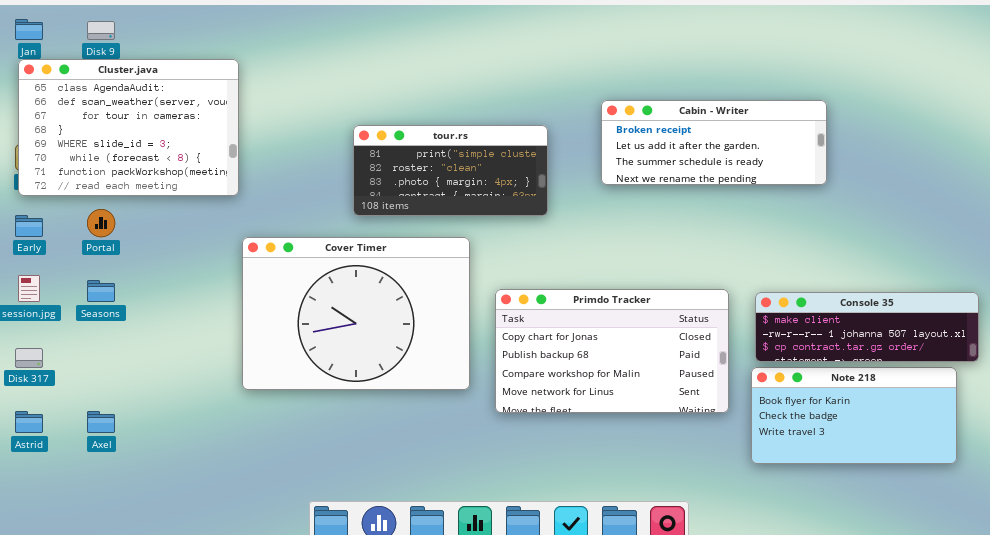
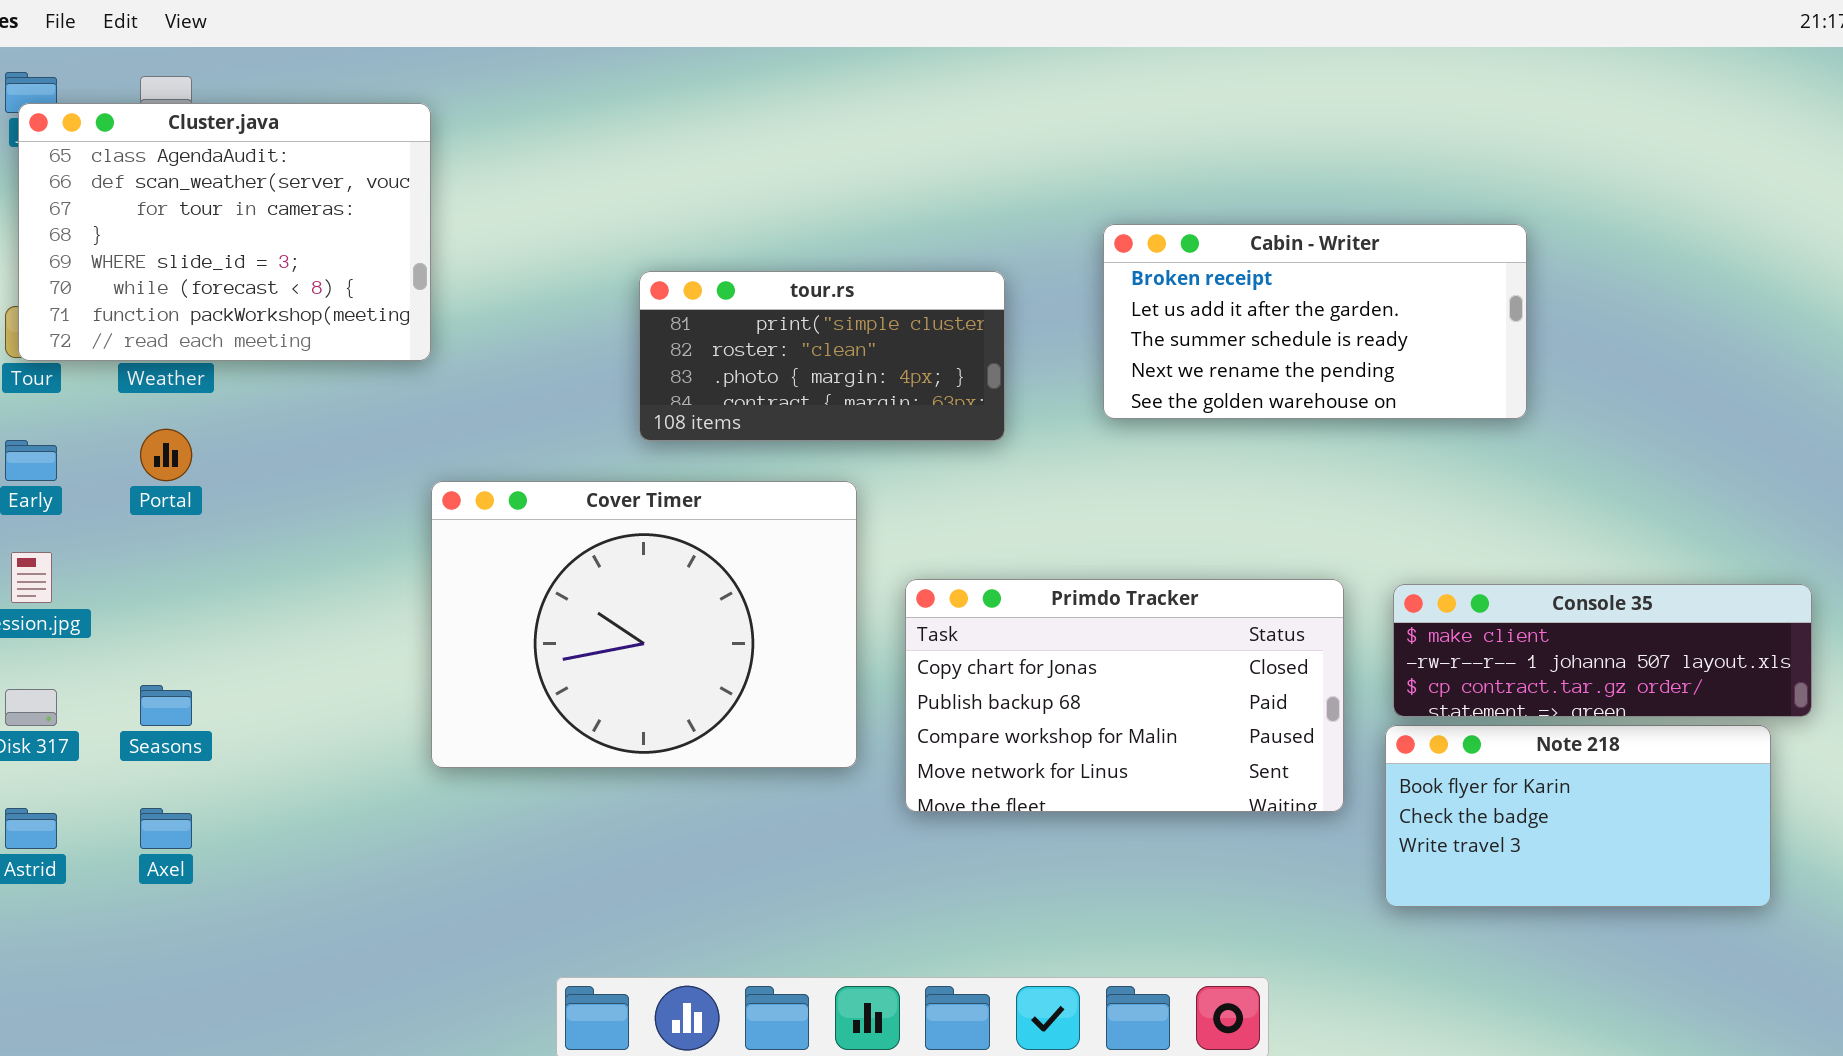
Cluster.java: [18,59,239,196] -> [18,103,431,361], moved
Cabin - Writer: [601,100,827,185] -> [1103,224,1527,419], resized
Seasons: [87,280,115,302] -> [140,685,192,726], moved

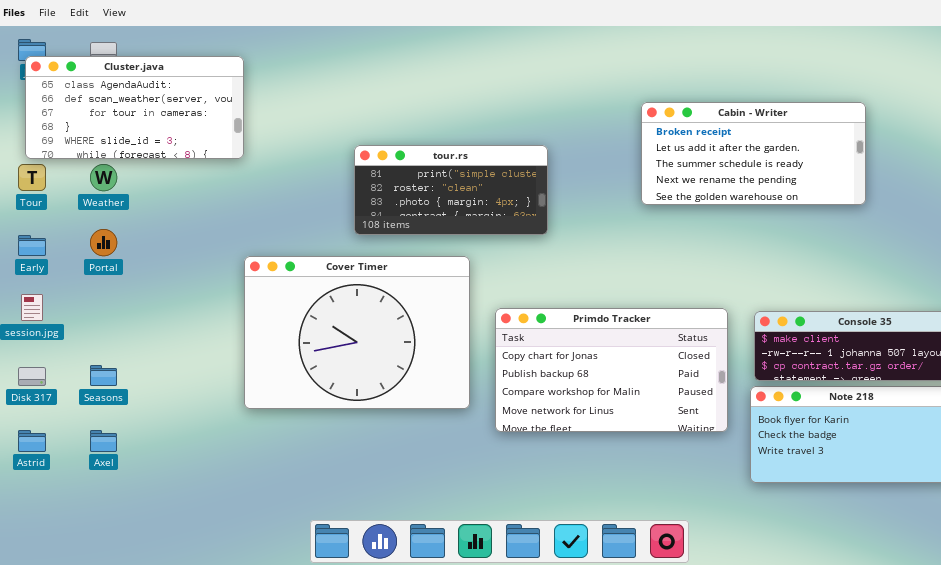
Cluster.java: [18,103,431,361] -> [25,56,244,159], resized
Cabin - Writer: [1103,224,1527,419] -> [641,102,866,205], moved

